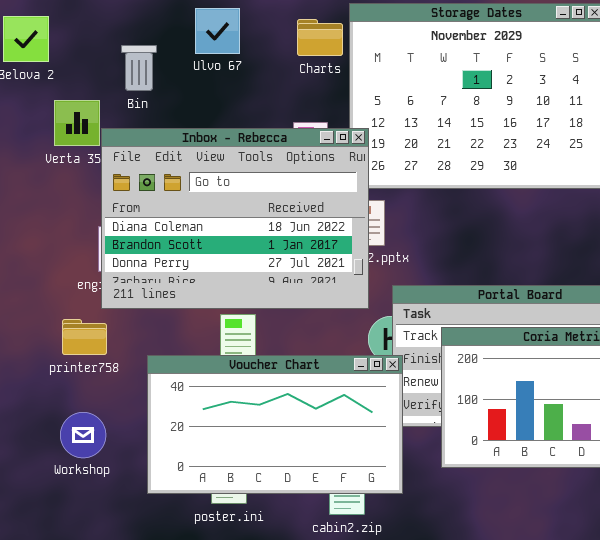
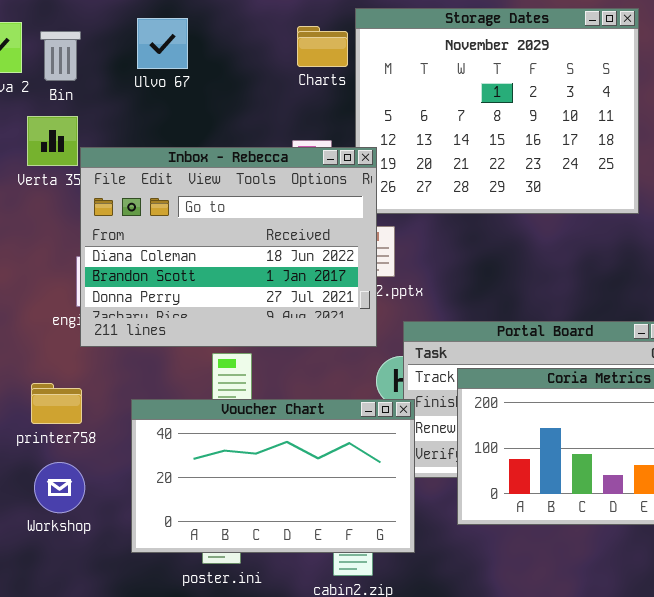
Ulvo 67: [195,8,240,54] -> [137,18,188,69], moved
Bin: [121,45,157,91] -> [40,31,81,81], moved
printer758: [62,319,107,355] -> [31,383,82,424], moved

